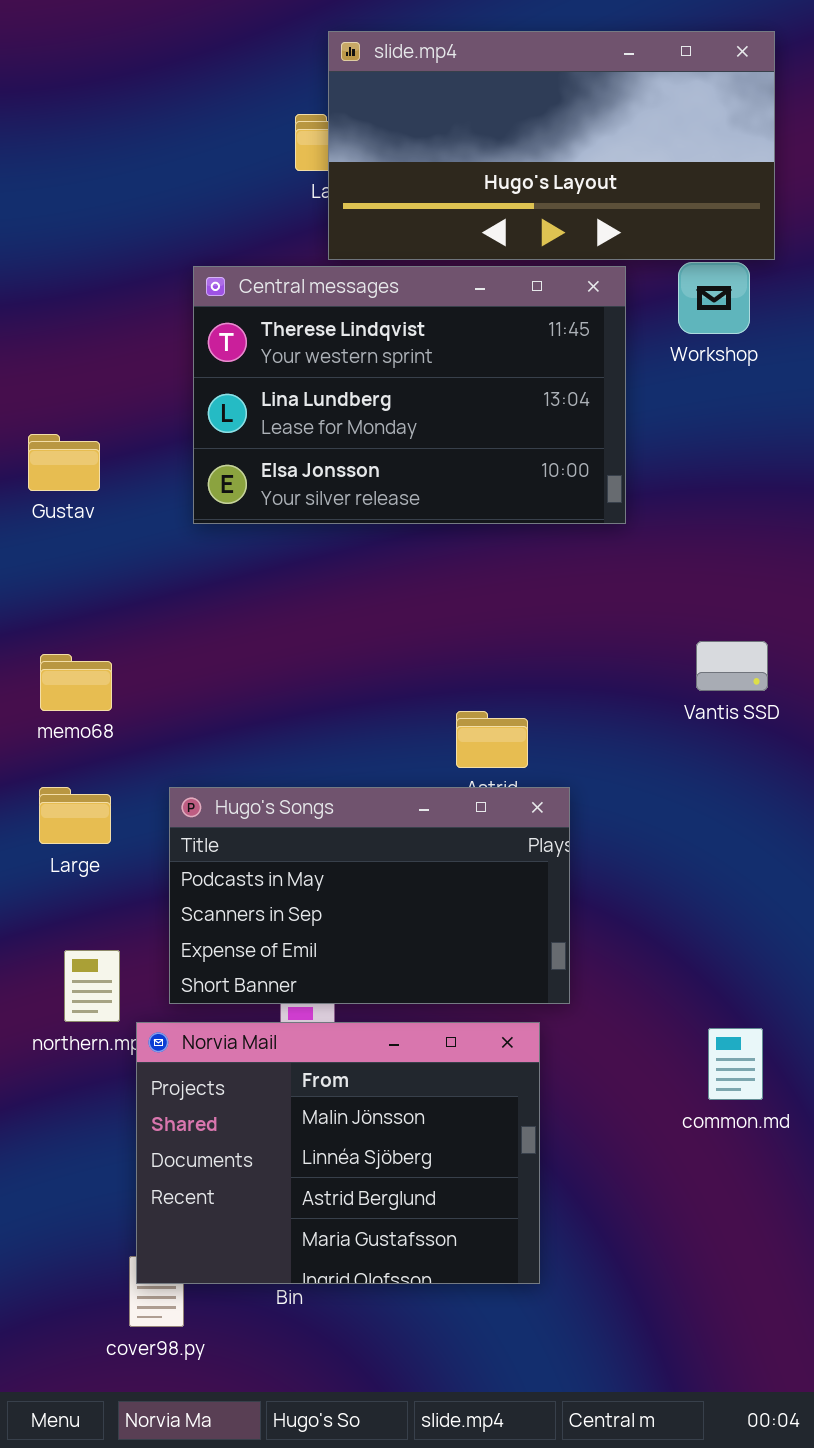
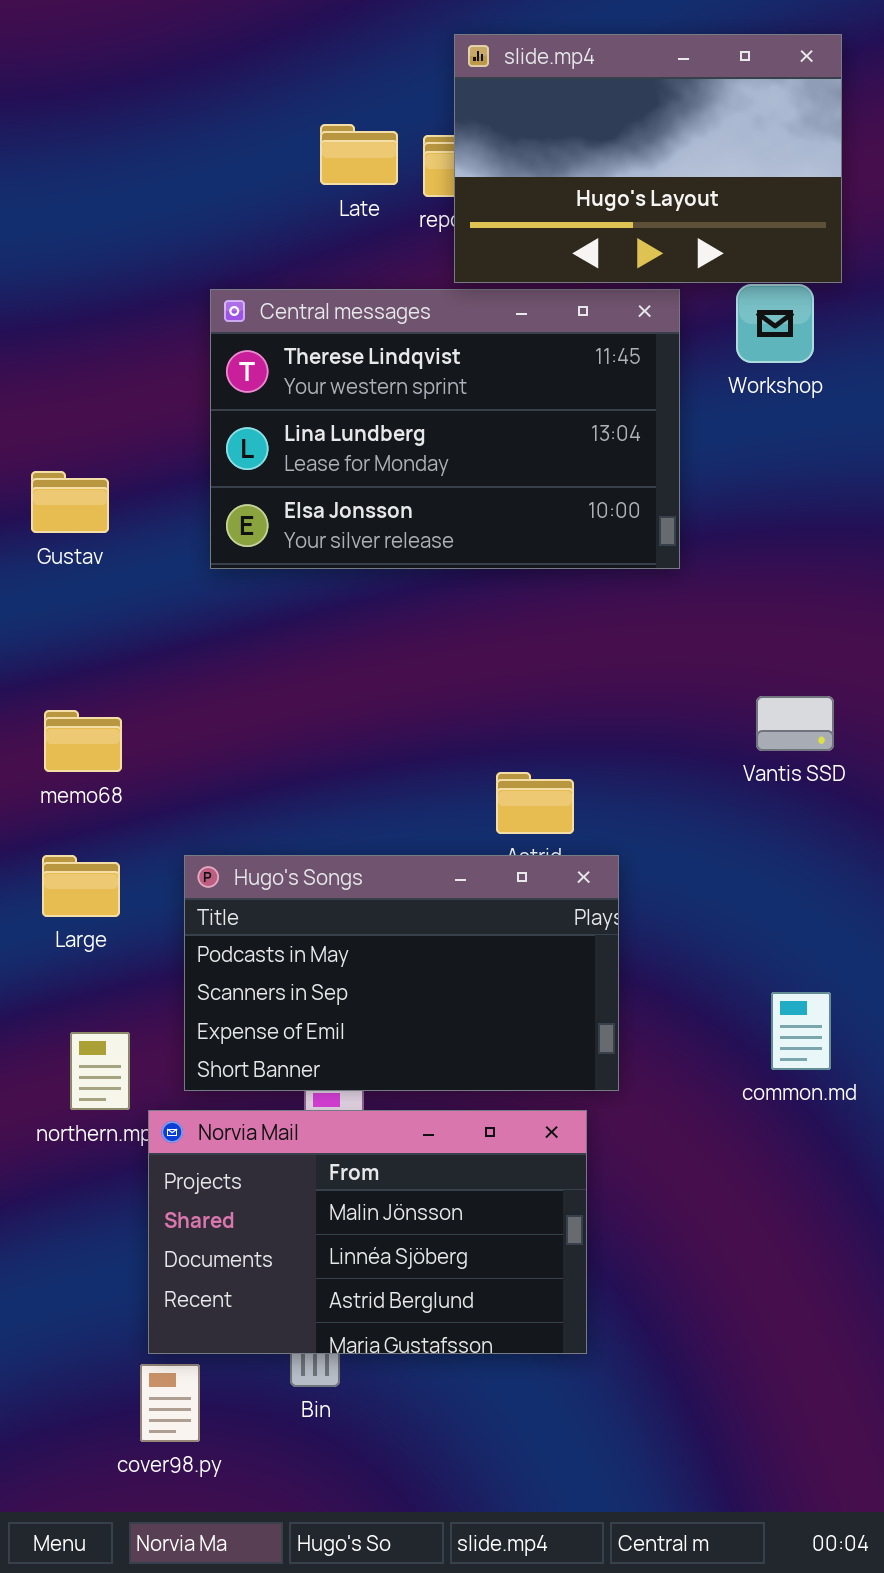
slide.mp4: [328,31,775,260] -> [454,34,842,283], resized
Norvia Mail: [136,1022,540,1284] -> [148,1110,587,1354], resized
common.md: [708,1028,763,1100] -> [771,992,831,1070], moved

